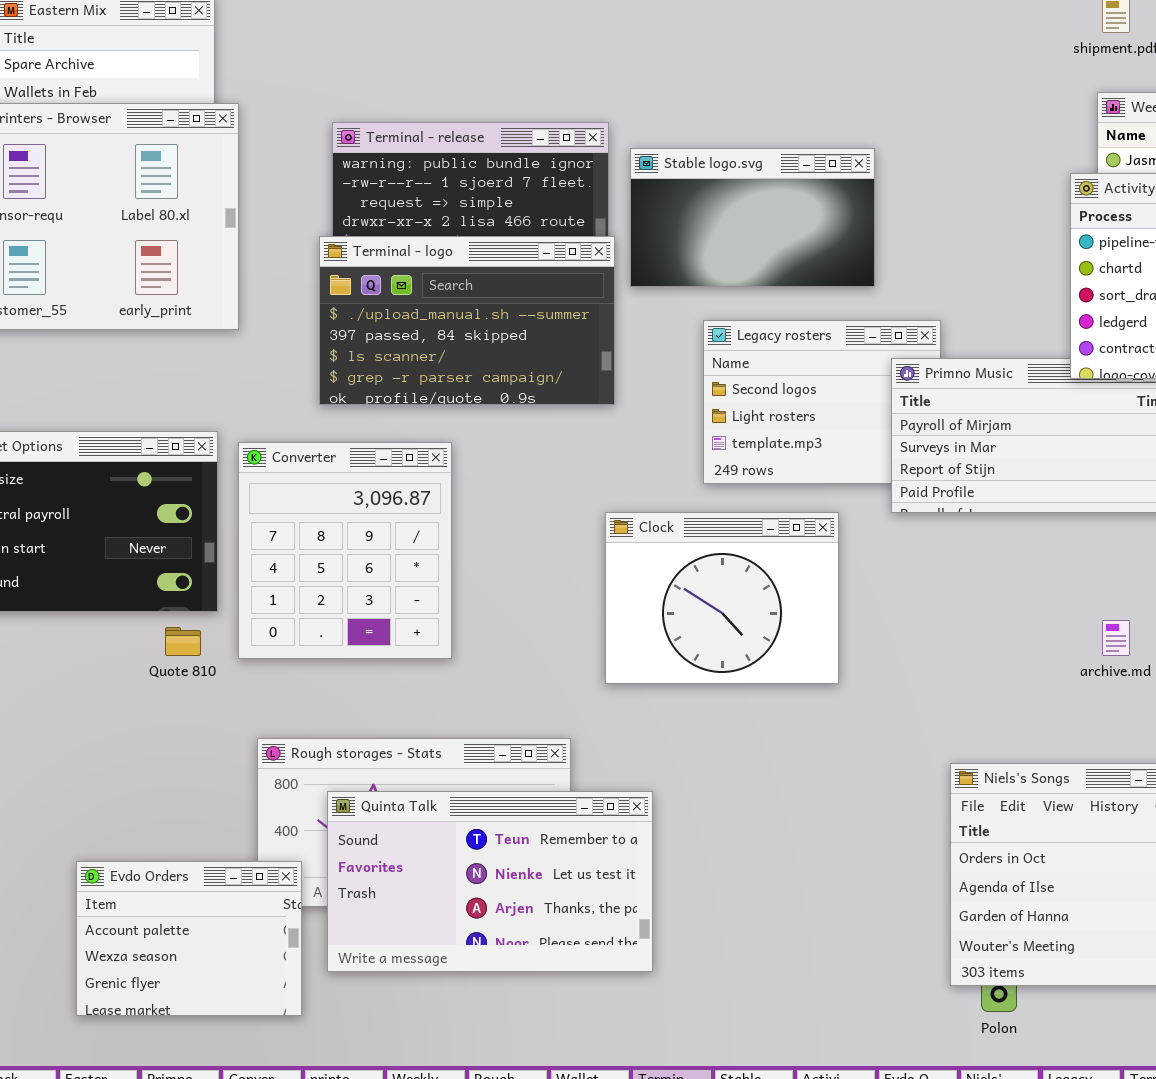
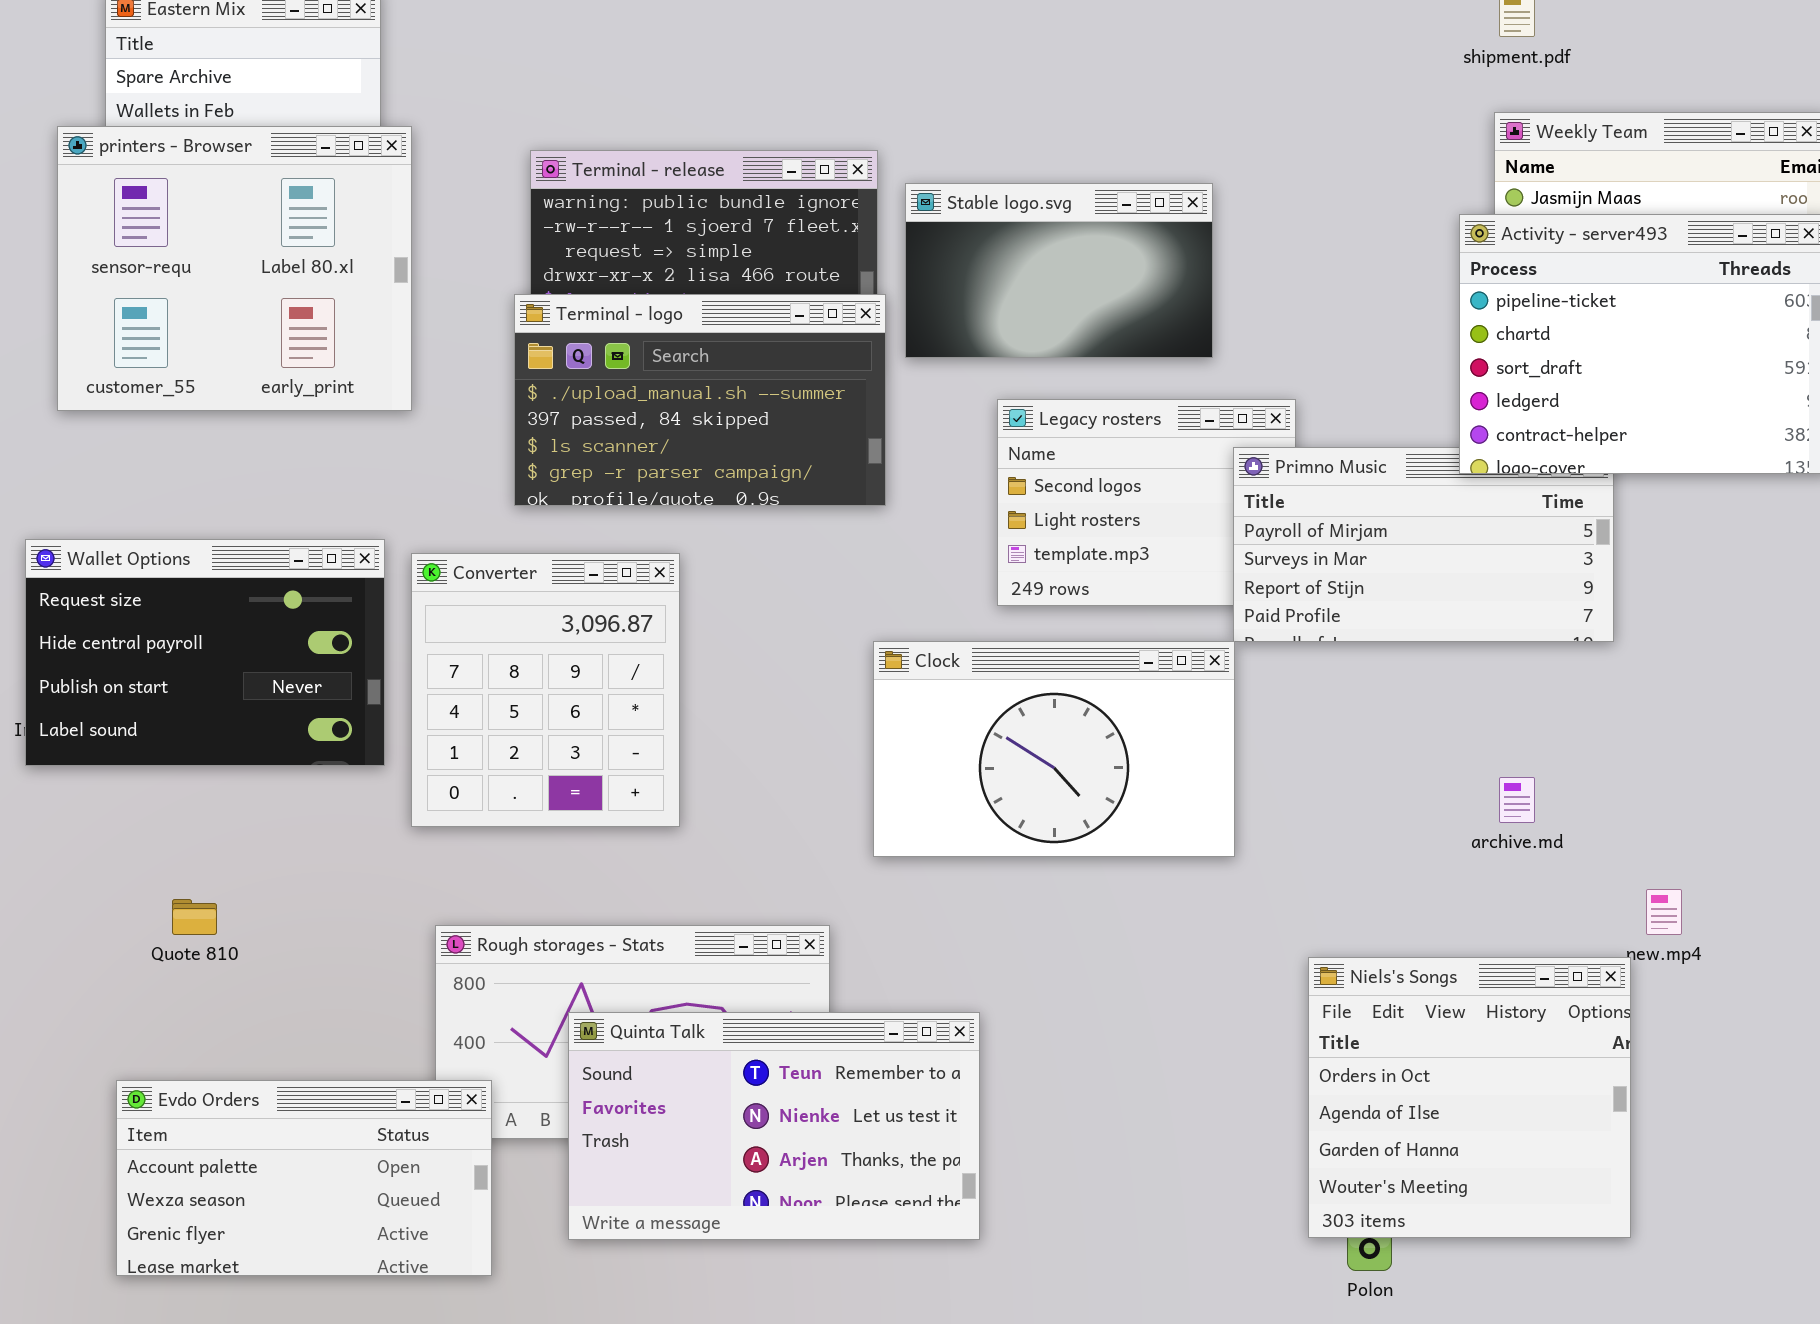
Clock: [605,512,839,684] -> [873,641,1235,857], resized
Quote 810: [165,627,201,656] -> [172,899,217,935], moved
Quinta Talk: [327,791,653,972] -> [568,1012,980,1240], moved
Evdo Orders: [76,861,302,1016] -> [116,1080,492,1276], resized

